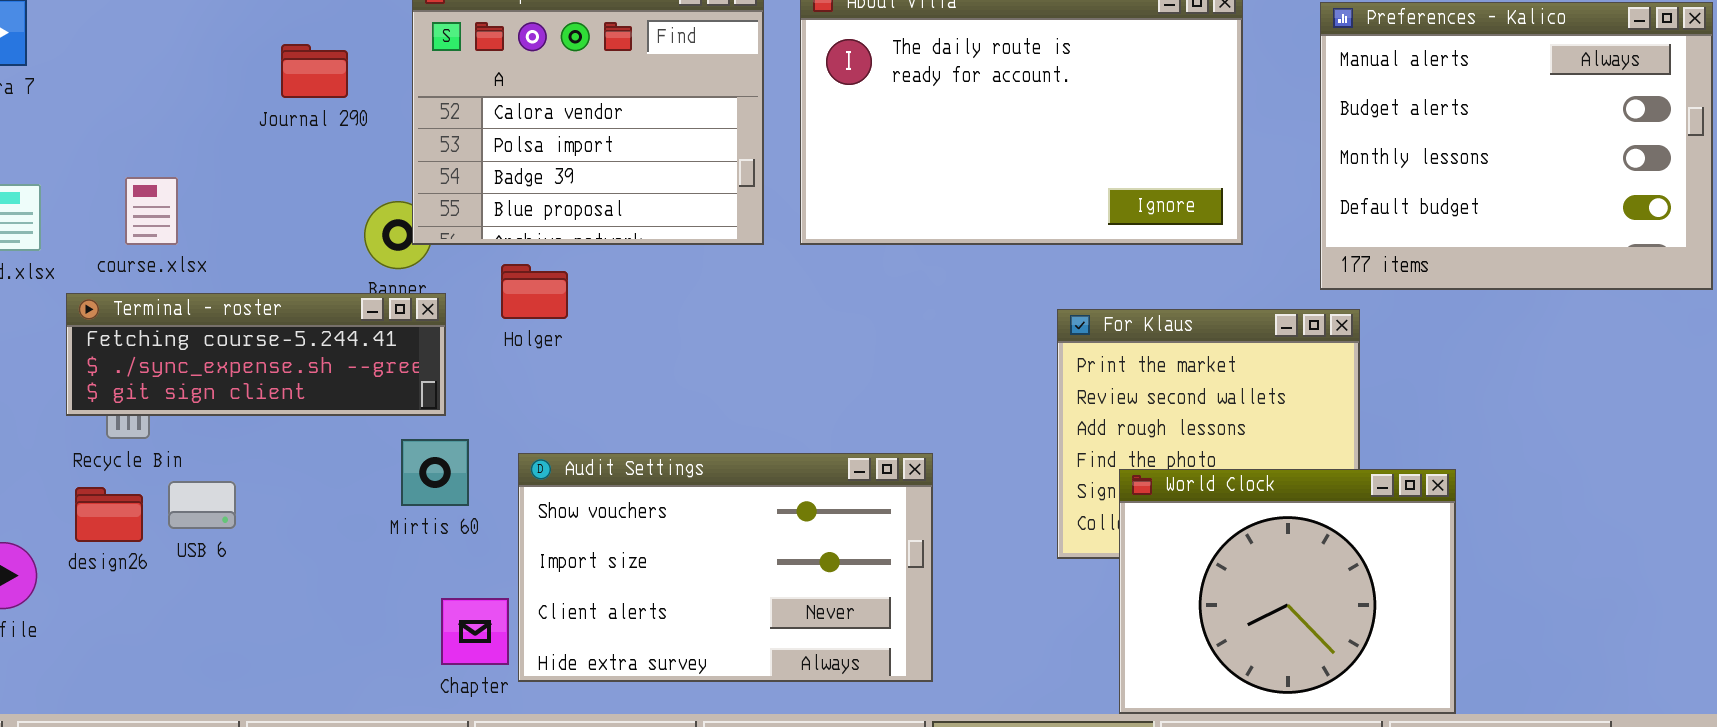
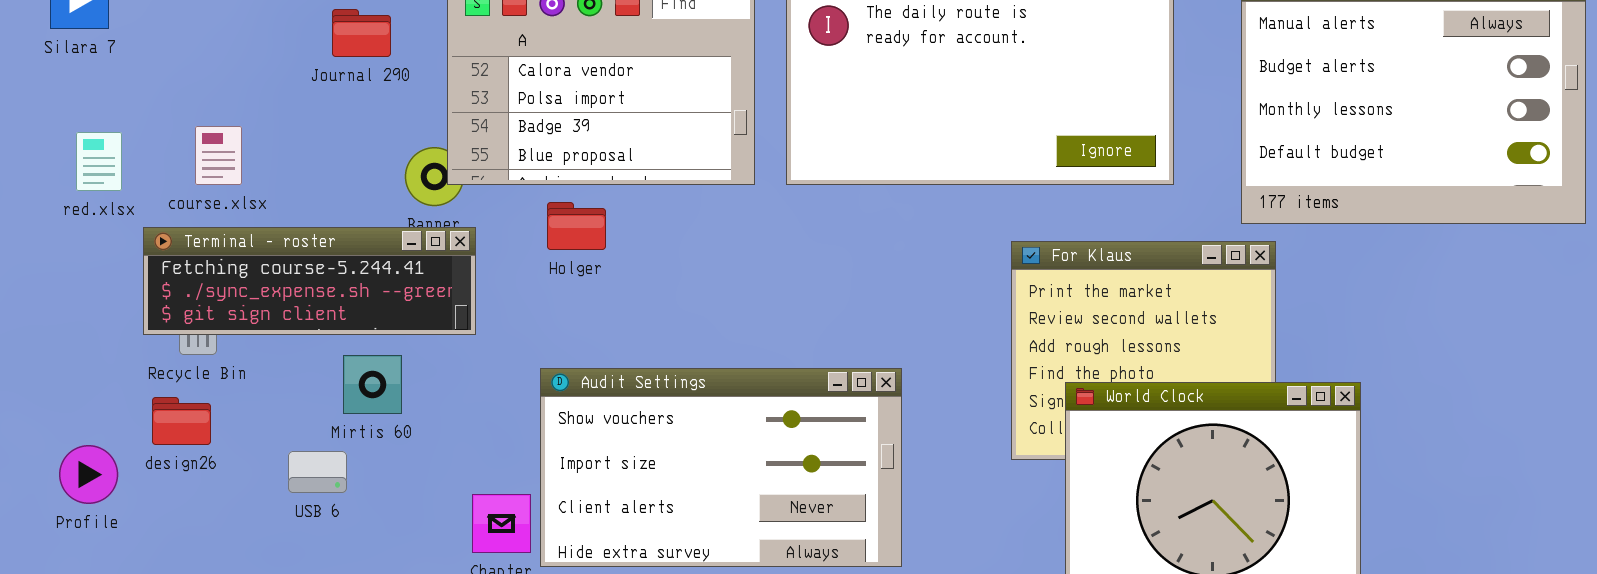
Holger: [501,264,568,319] -> [547,202,606,250], moved
Mirtis 60: [401,439,469,506] -> [343,355,402,414], moved
USB 6: [168,481,236,529] -> [288,451,347,493], moved

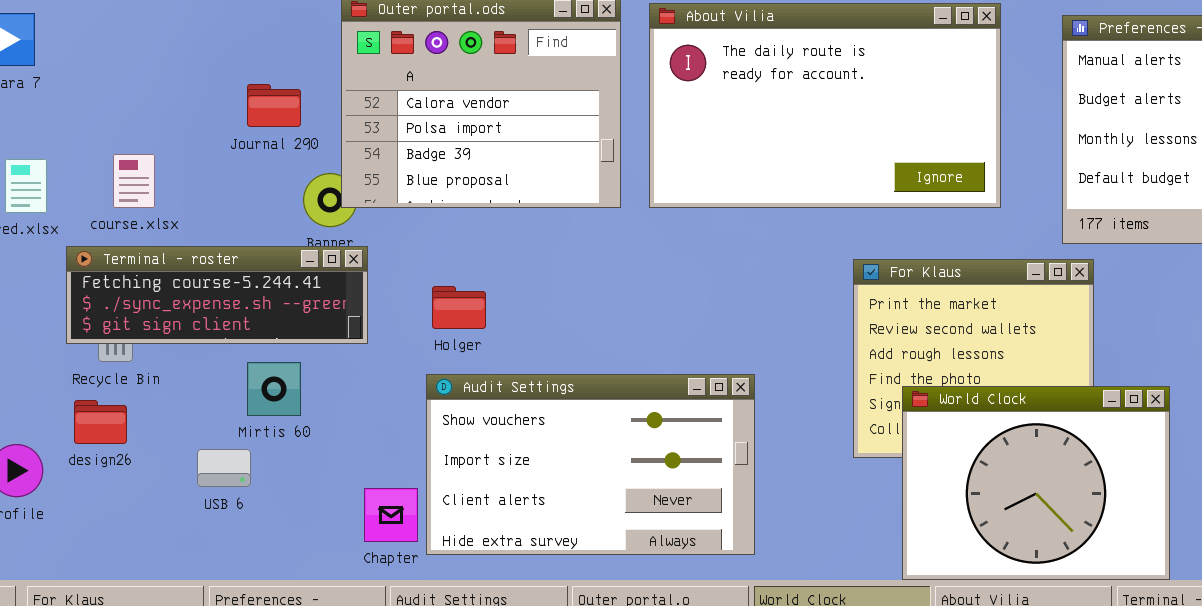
Journal 290: [332,9,391,57] -> [247,84,301,127], moved
Holger: [547,202,606,250] -> [432,286,486,329], moved

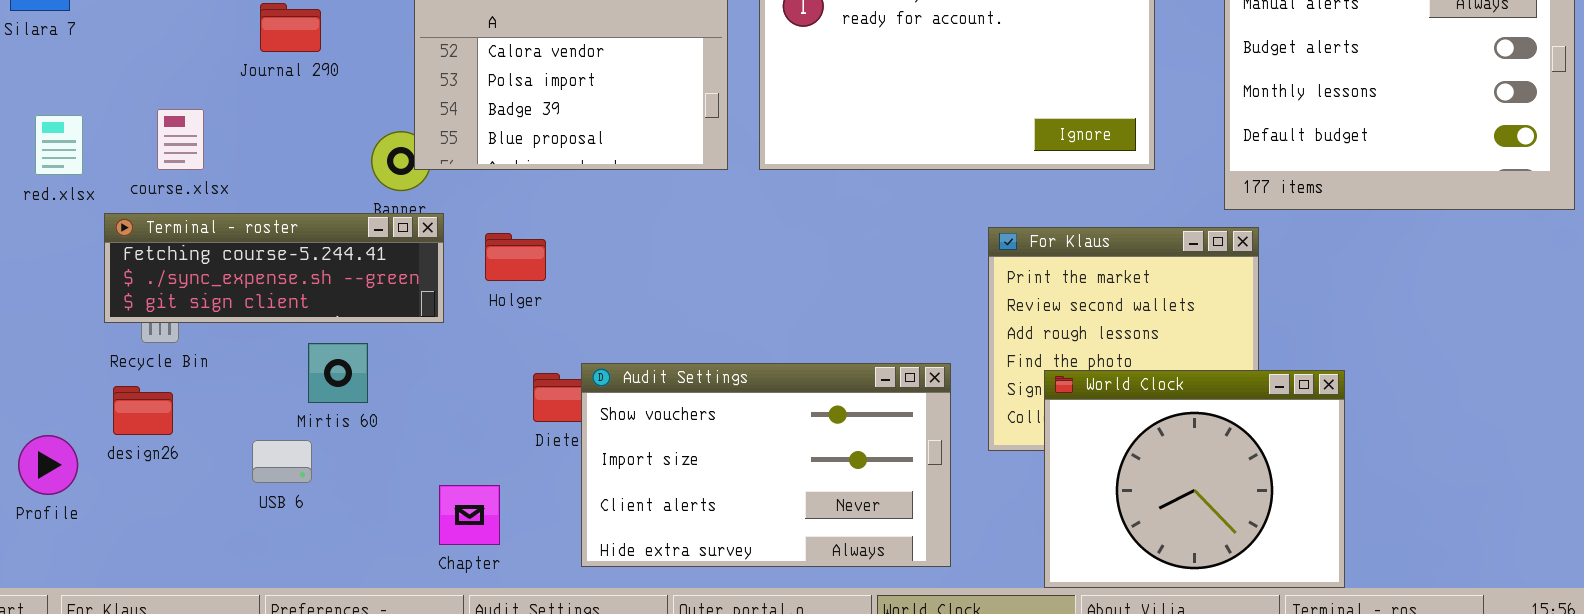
Journal 290: [247,84,301,127] -> [260,3,321,52], moved
Holger: [432,286,486,329] -> [485,233,546,281], moved
Audit Settings: [426,374,755,555] -> [581,363,951,567], moved

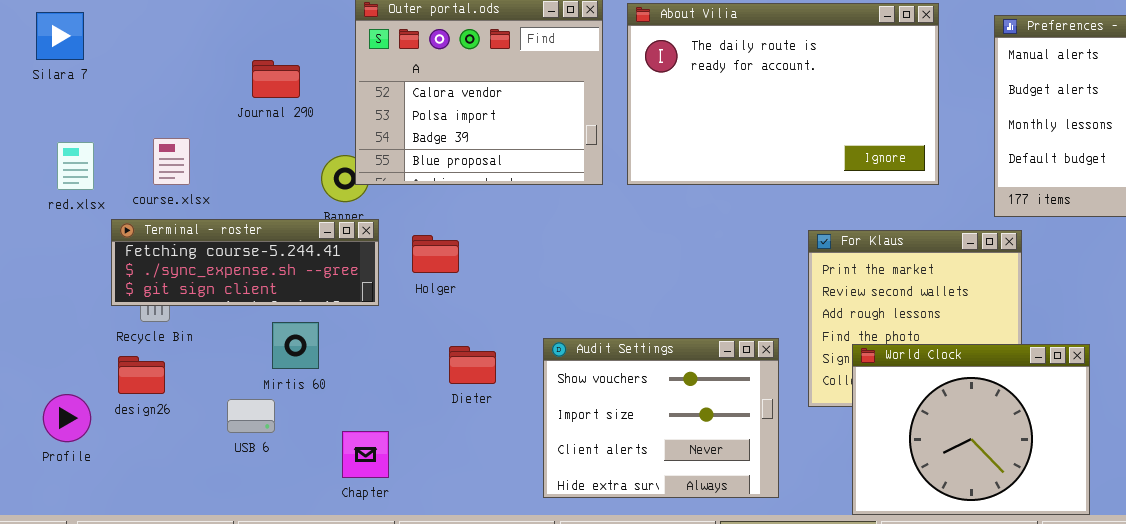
Journal 290: [260,3,321,52] -> [252,60,300,98], moved
Audit Settings: [581,363,951,567] -> [543,338,779,498], resized
Chapter: [439,485,500,545] -> [342,431,389,478], moved

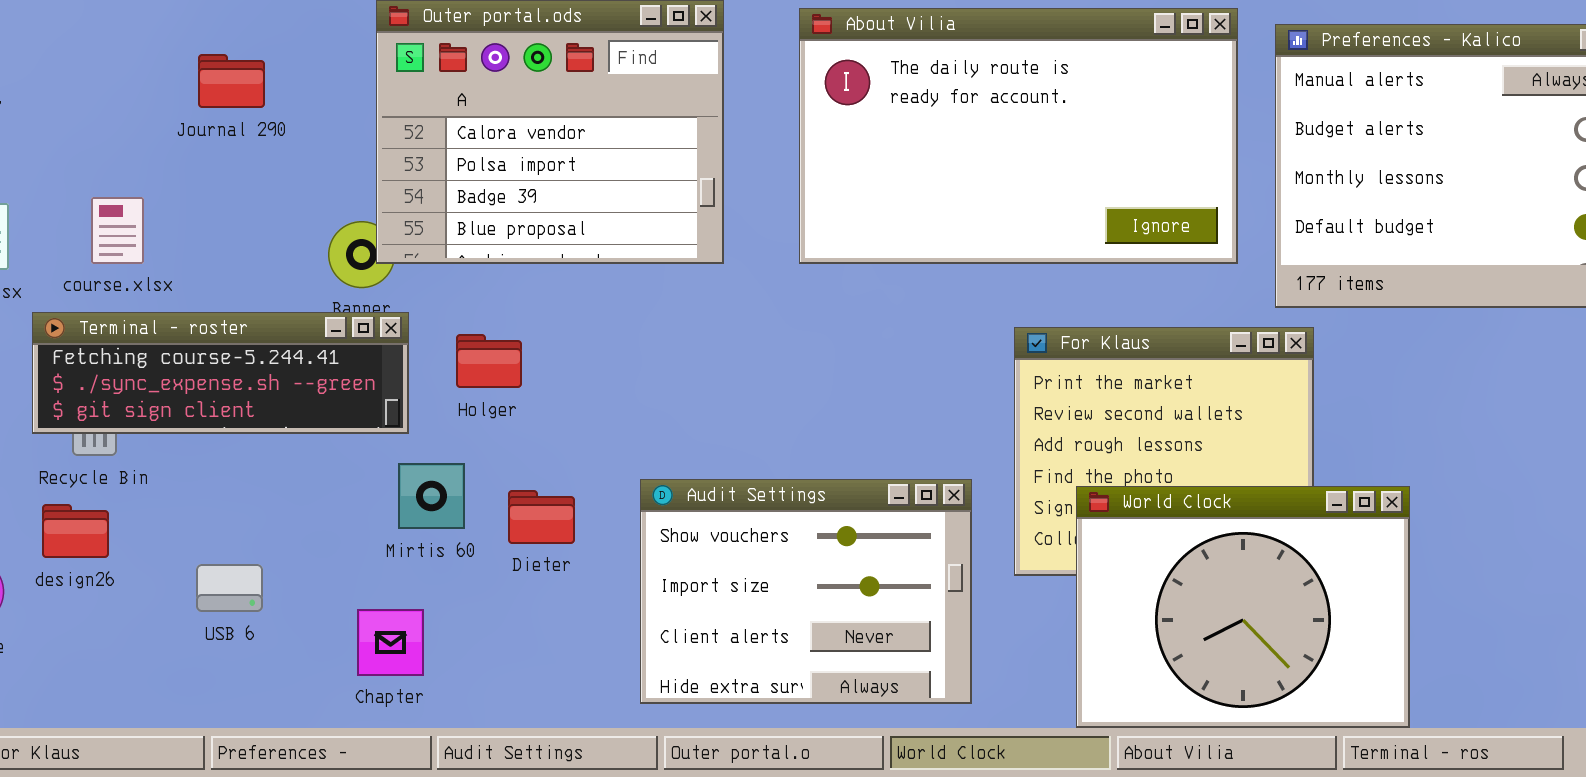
About Vilia: [627,3,939,185] -> [799,8,1238,264], moved
Journal 290: [252,60,300,98] -> [198,54,265,108], moved
Mirtis 60: [272,322,319,369] -> [398,463,465,529], moved

